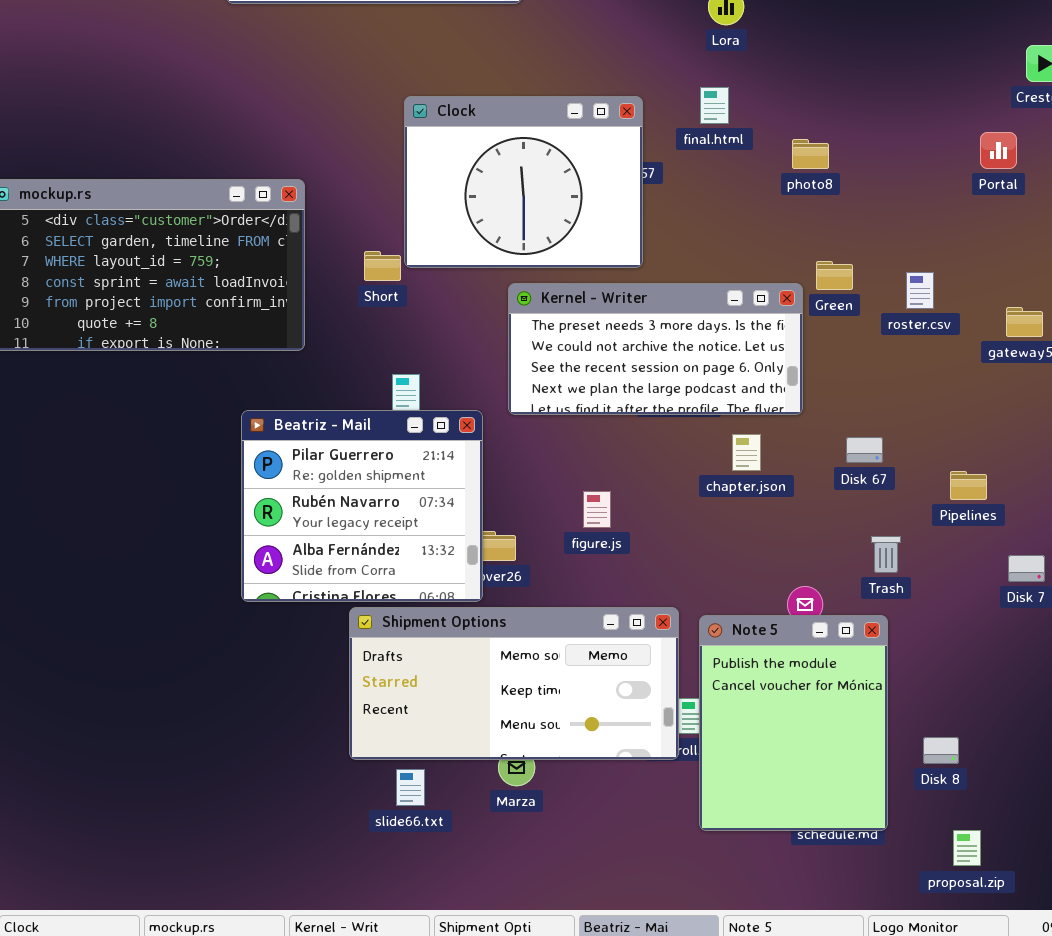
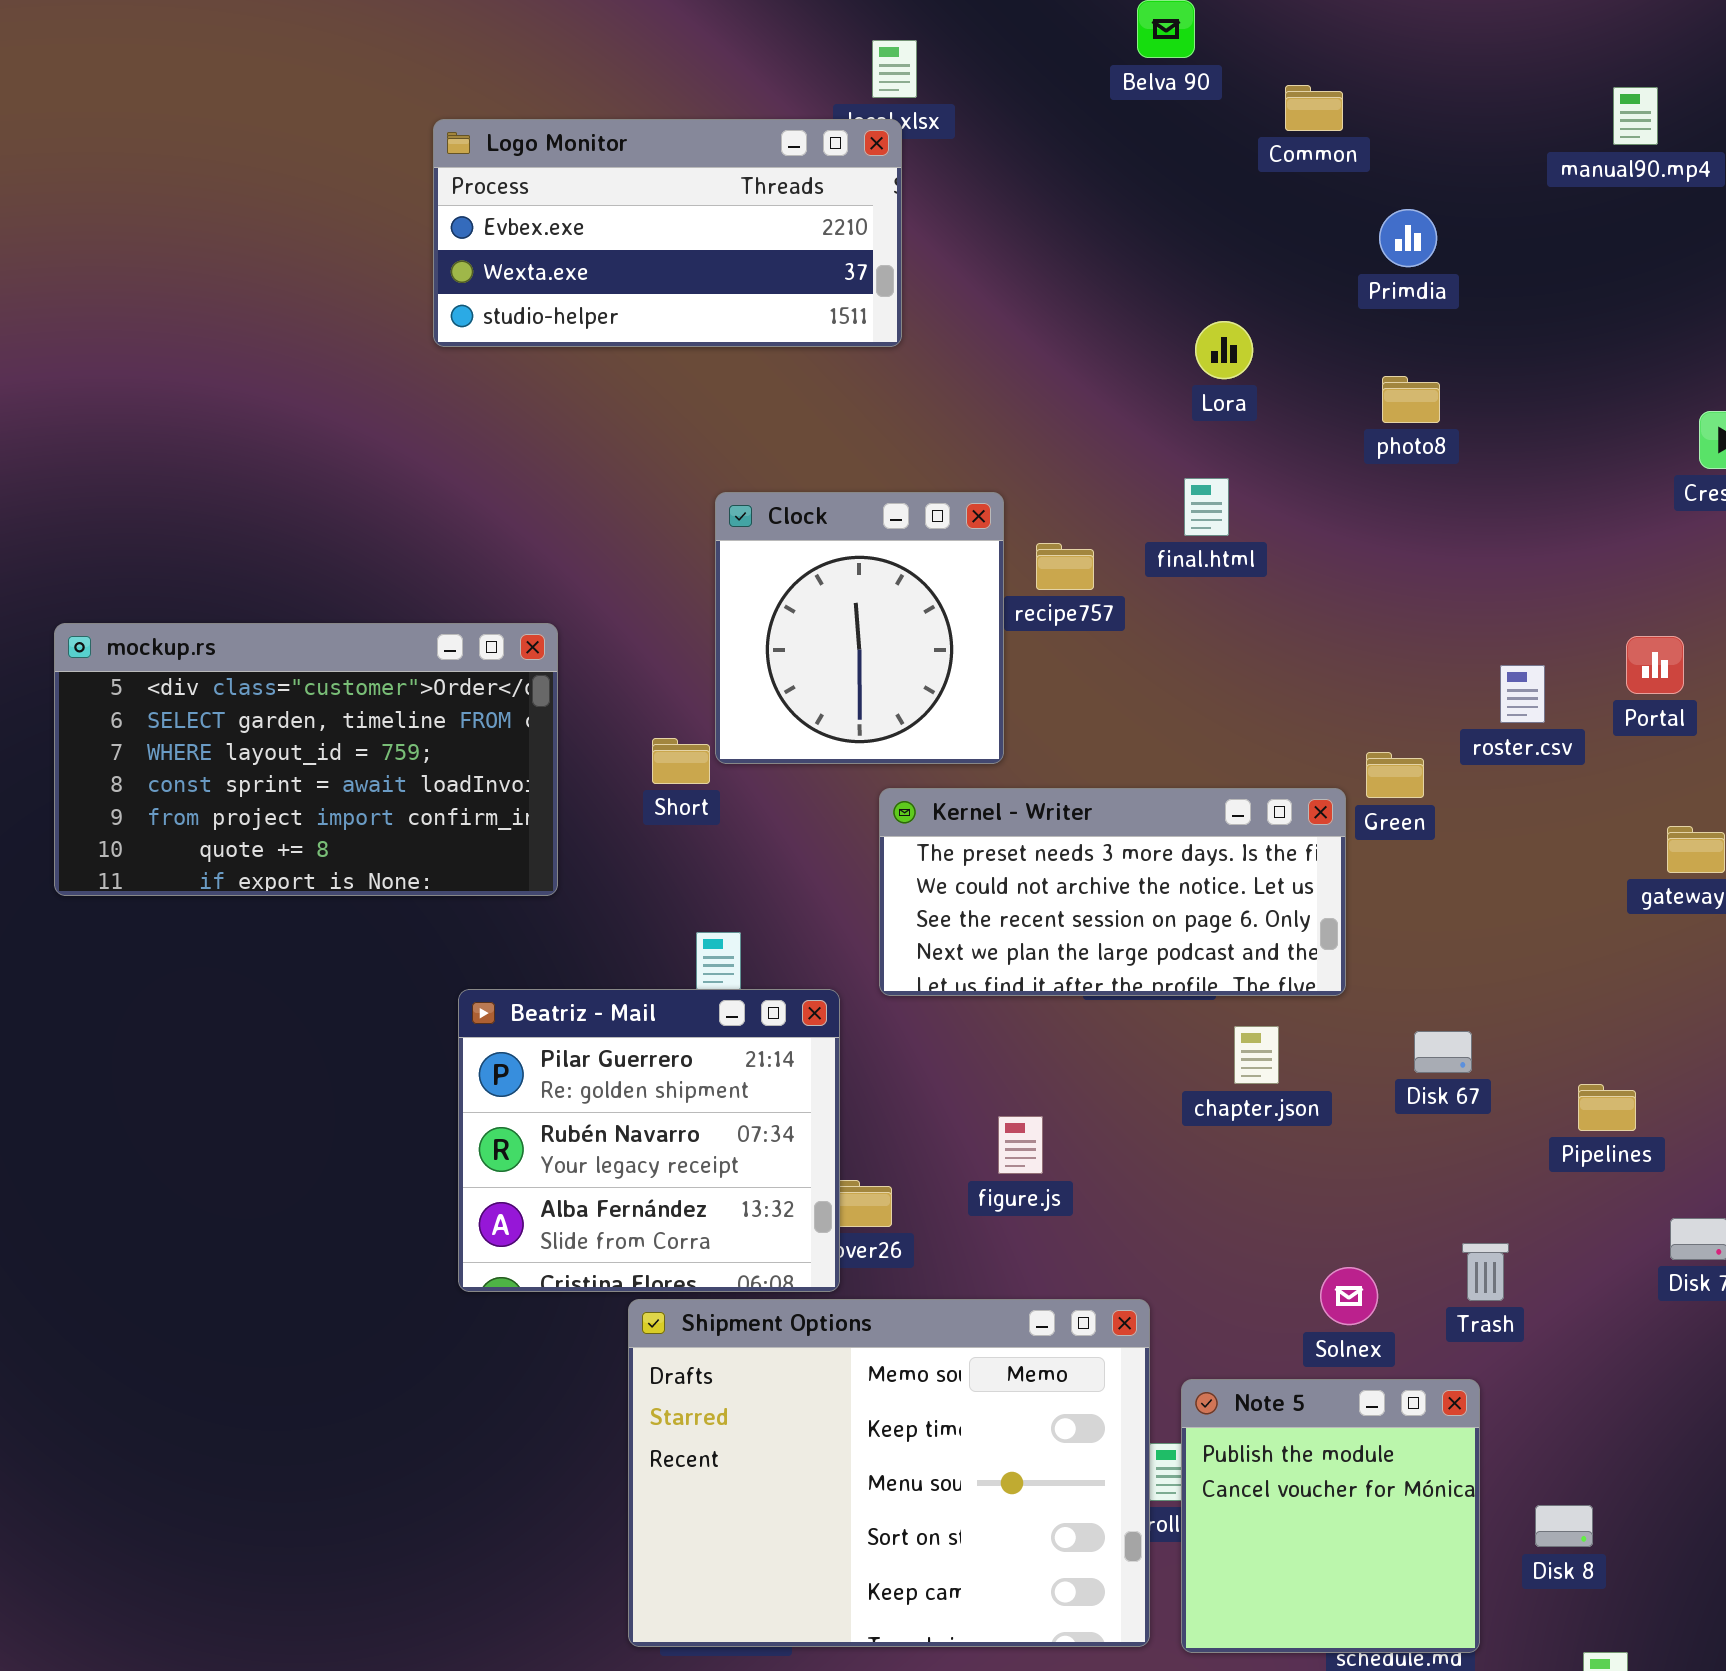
Clock: [404,96,643,268] -> [715,492,1004,764], resized
Portal: [980,132,1017,169] -> [1626,636,1684,694], moved
photo8: [792,139,829,169] -> [1382,376,1440,423], moved
roster.csv: [906,272,934,309] -> [1500,665,1545,723], moved
Trash: [871,536,901,573] -> [1462,1243,1509,1301], moved
Shipment Options: [349,607,679,760] -> [628,1299,1150,1647], resized
Note 5: [699,615,888,831] -> [1181,1379,1480,1653], resized

